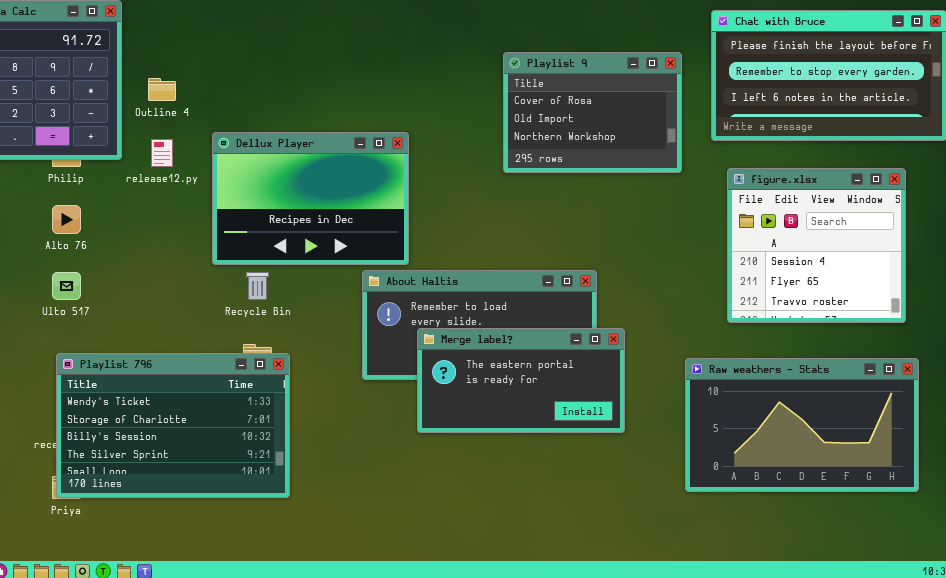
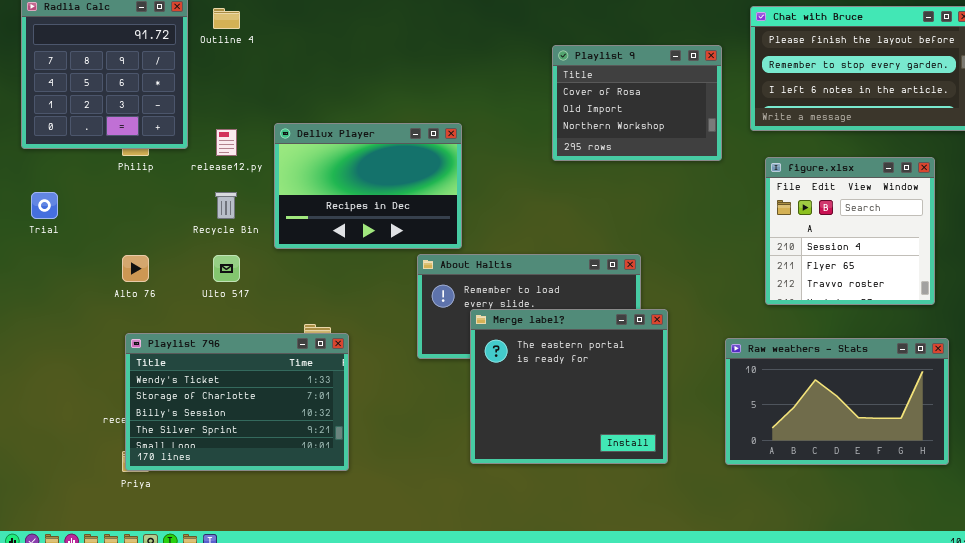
Outline 4: [148,78,176,101] -> [213,8,240,29], moved
Alto 76: [52,205,81,234] -> [122,255,149,282], moved
Ulto 517: [52,272,81,300] -> [213,255,240,282], moved
Recycle Bin: [246,272,269,300] -> [215,192,237,219], moved
Merge label?: [417,328,625,433] -> [470,309,668,464], resized

